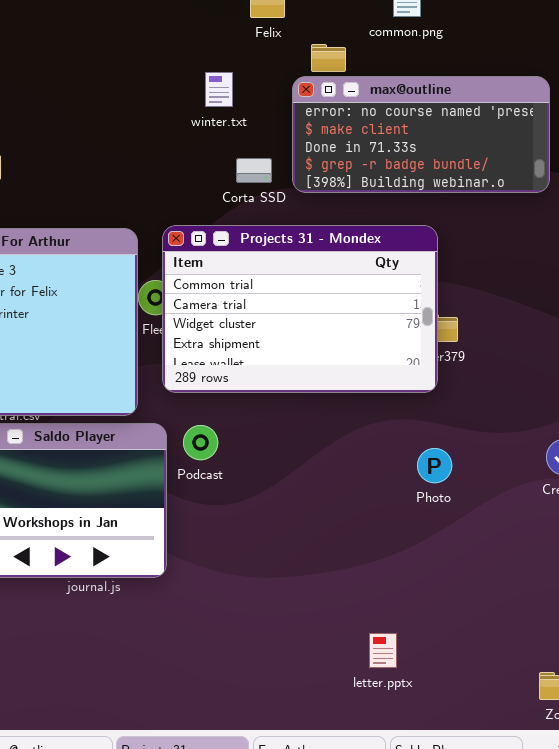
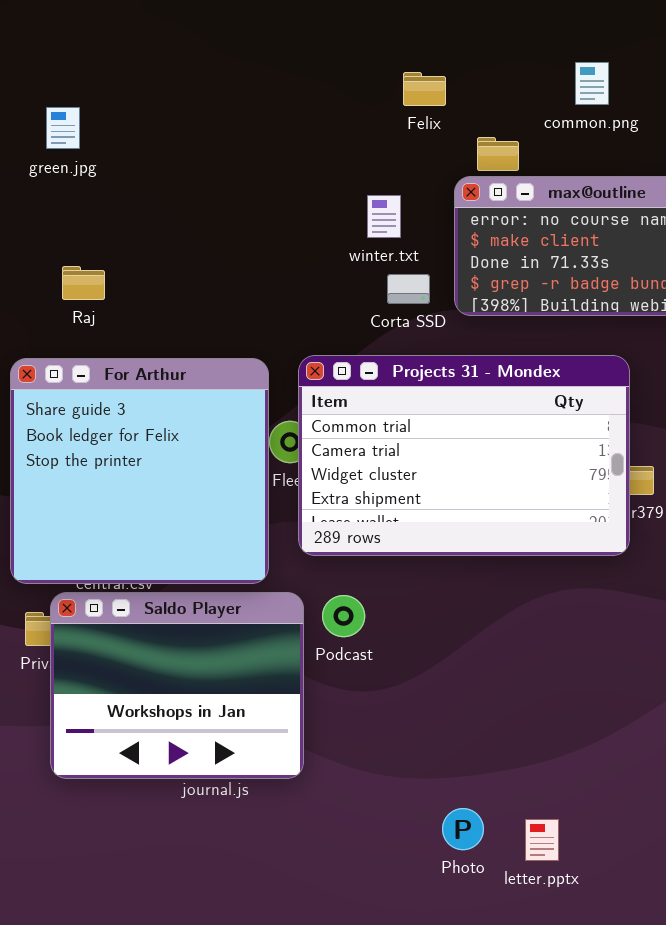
winter.txt: [205,72,233,107] -> [367,195,401,238], moved
Photo: [417,448,452,483] -> [442,808,484,850], moved
letter.pptx: [369,633,397,668] -> [525,819,559,861], moved

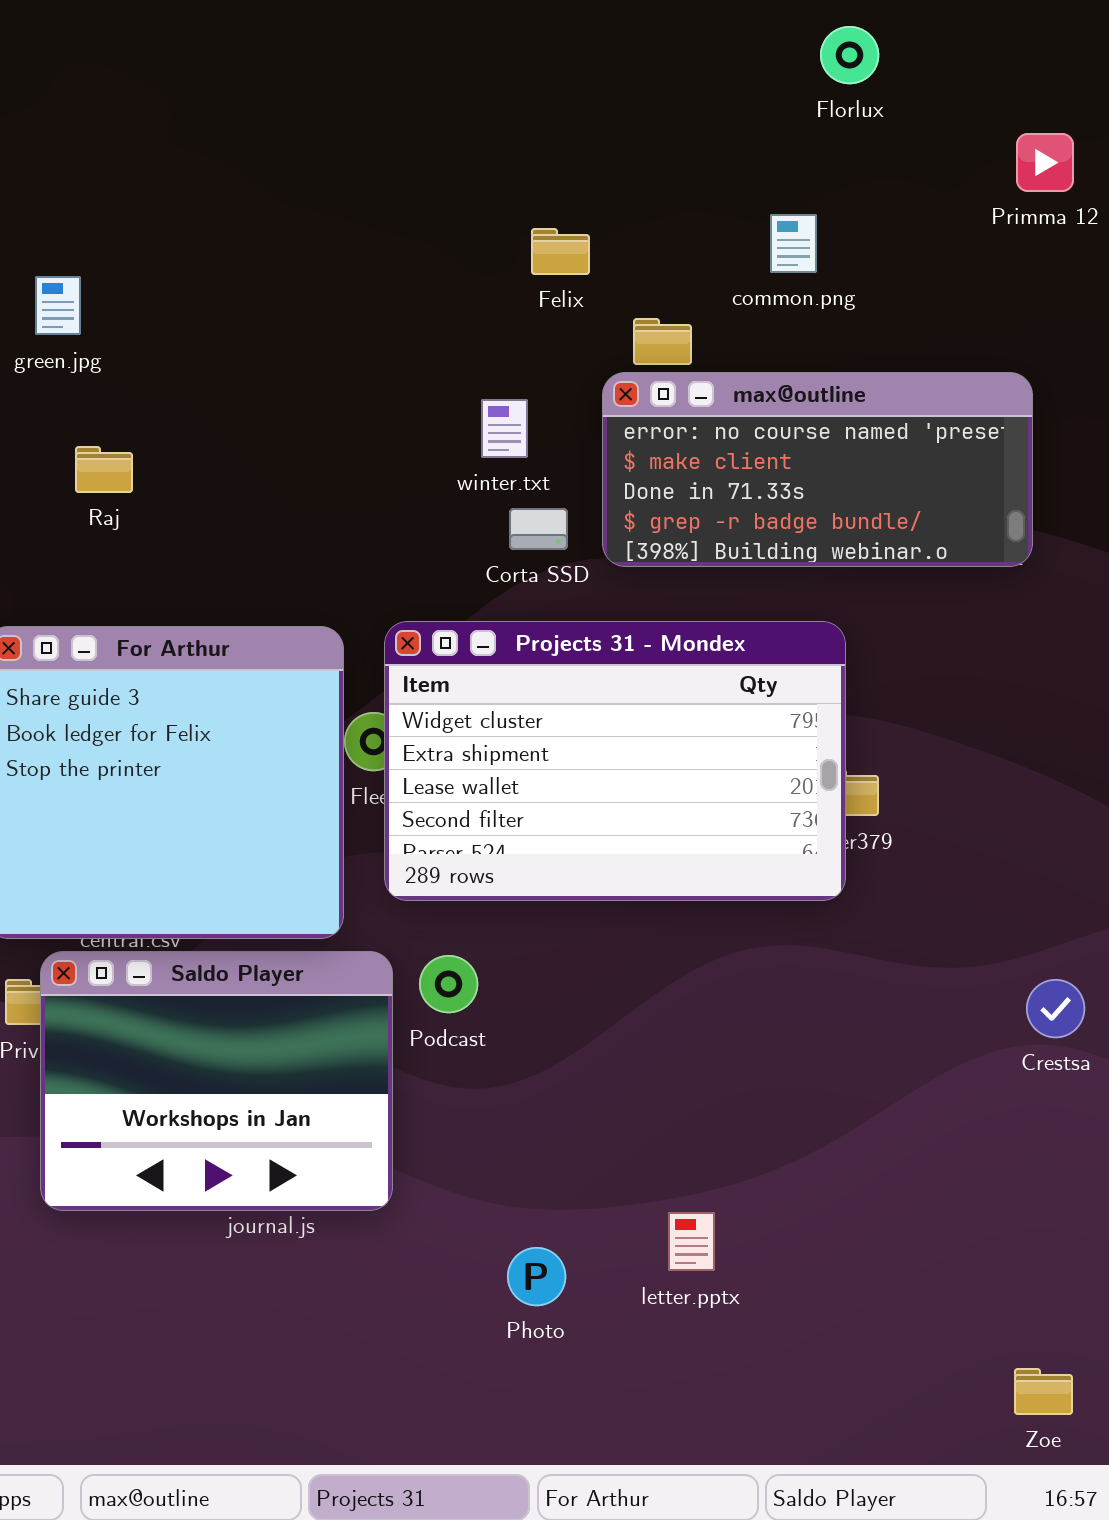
Raj: [62,266,105,300] -> [75,446,133,493], moved
Projects 31 - Mondex: [298,355,630,556] -> [384,621,846,901], scrolled down 2 rows
Photo: [442,808,484,850] -> [507,1247,566,1306], moved
letter.pptx: [525,819,559,861] -> [668,1212,715,1271], moved

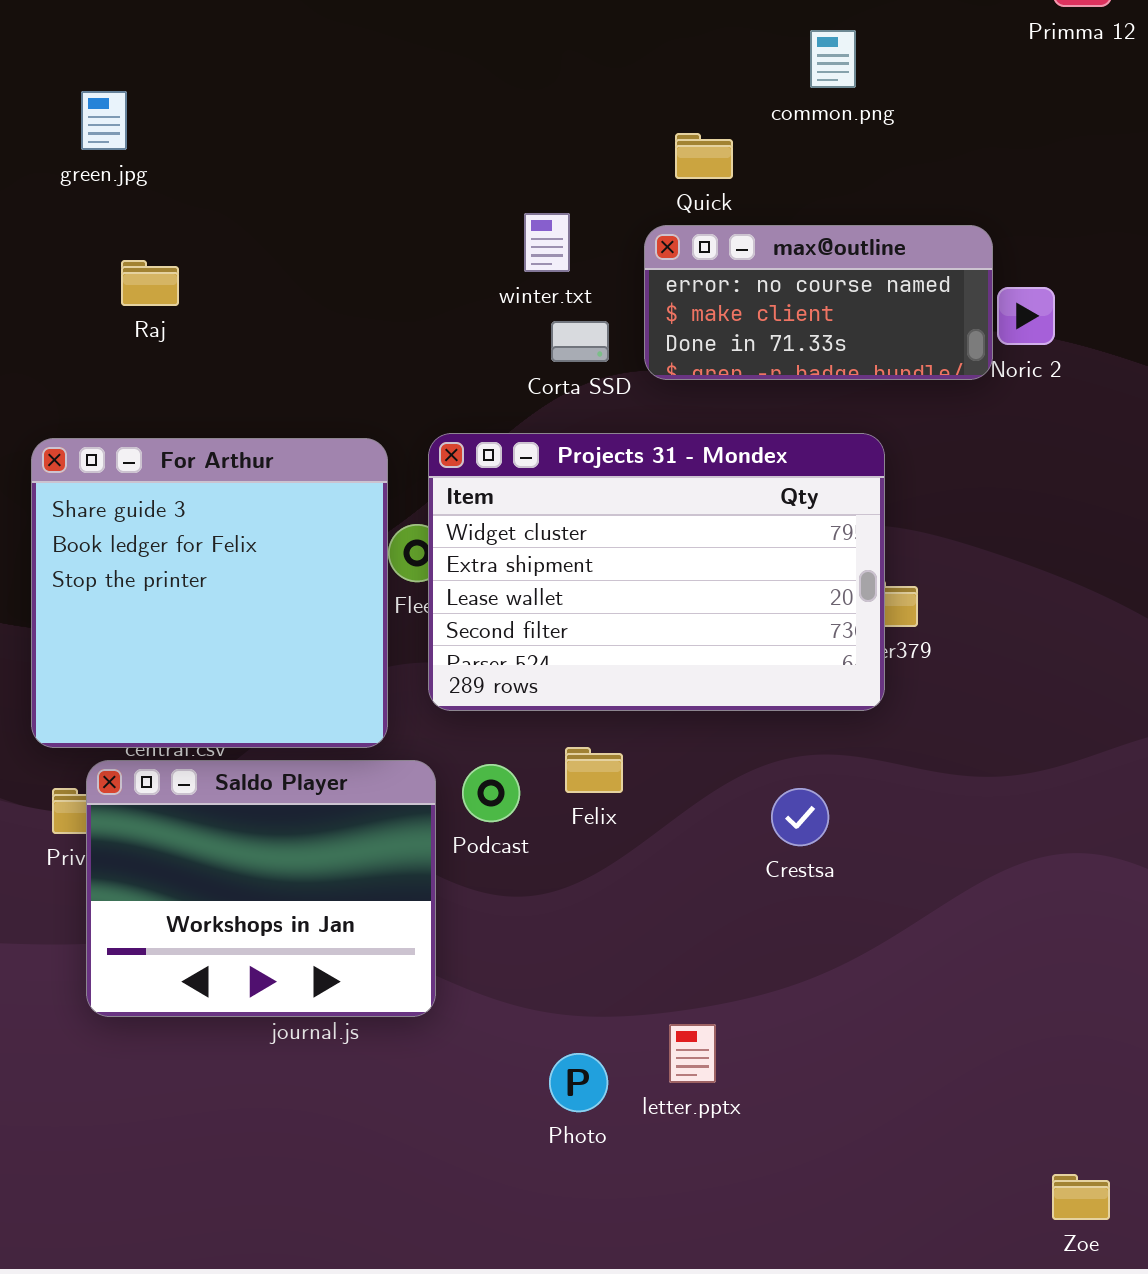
Felix: [531,228,590,275] -> [565,747,623,793], moved
max@outline: [602,372,1033,567] -> [644,225,993,380], resized
Crestsa: [1026,979,1085,1038] -> [771,788,829,846], moved
letter.pptx: [668,1212,715,1271] -> [669,1024,716,1083], moved

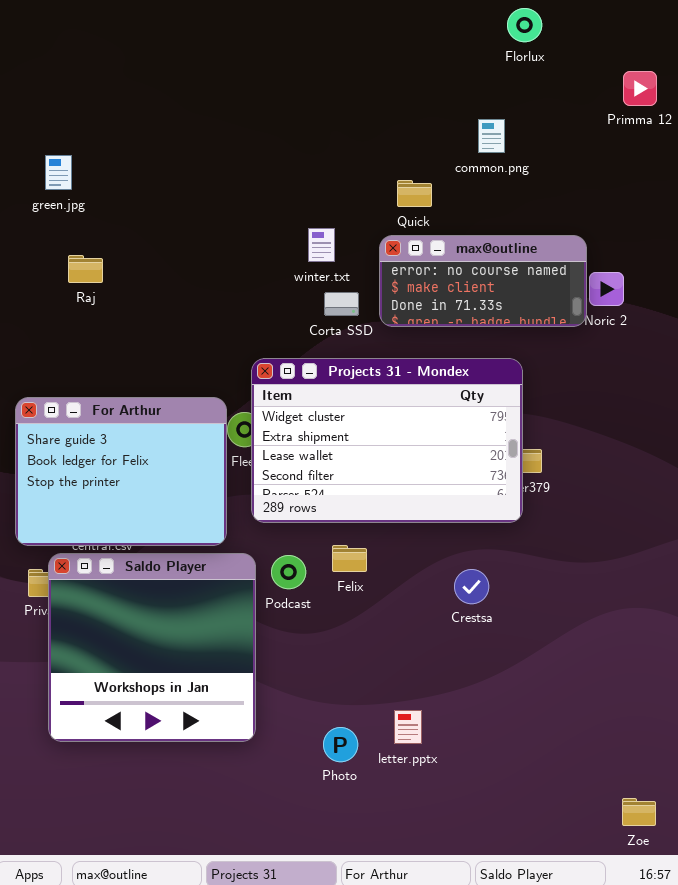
For Arthur: [31,438,388,748] -> [15,397,227,546], resized
Saldo Player: [86,760,436,1017] -> [48,553,256,742], resized

